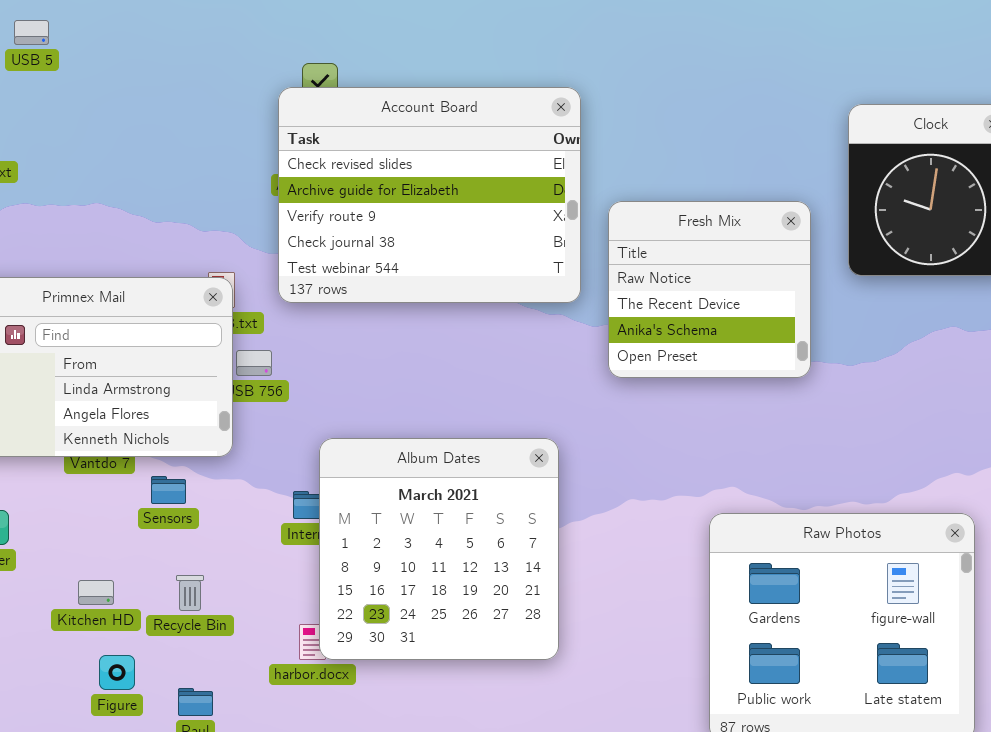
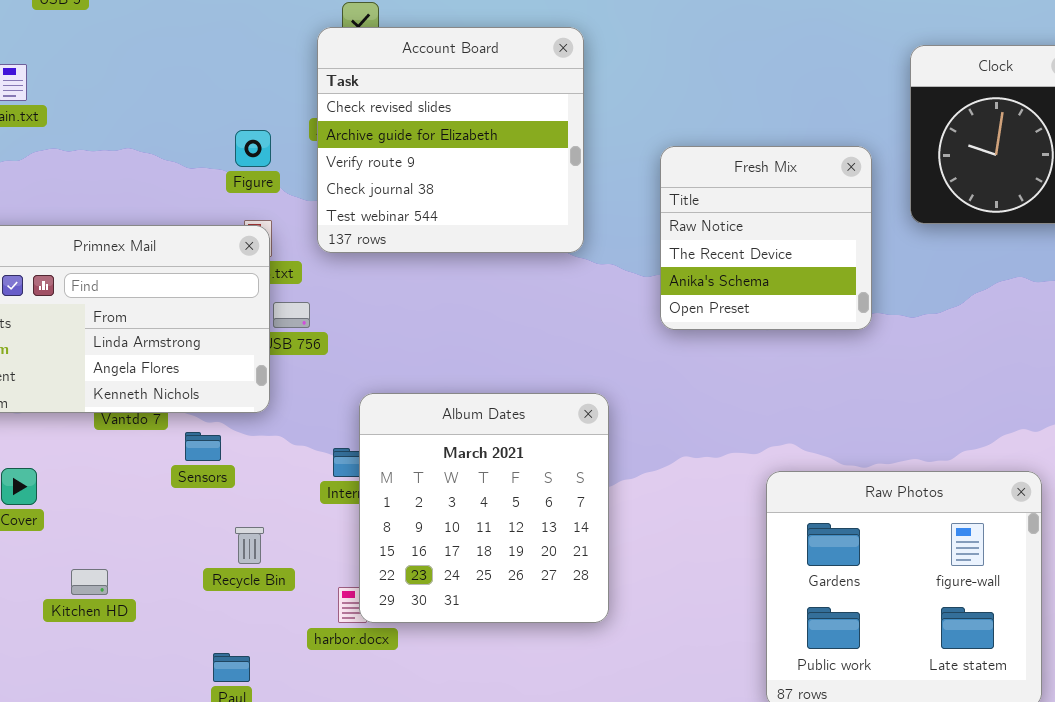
Account Board: [278,87,581,303] -> [317,27,584,253], resized
Recycle Bin: [176,575,204,611] -> [235,527,264,564], moved
Kitchen HD: [78,580,114,605] -> [71,569,108,595], moved
Figure: [99,655,135,690] -> [235,130,271,167], moved

